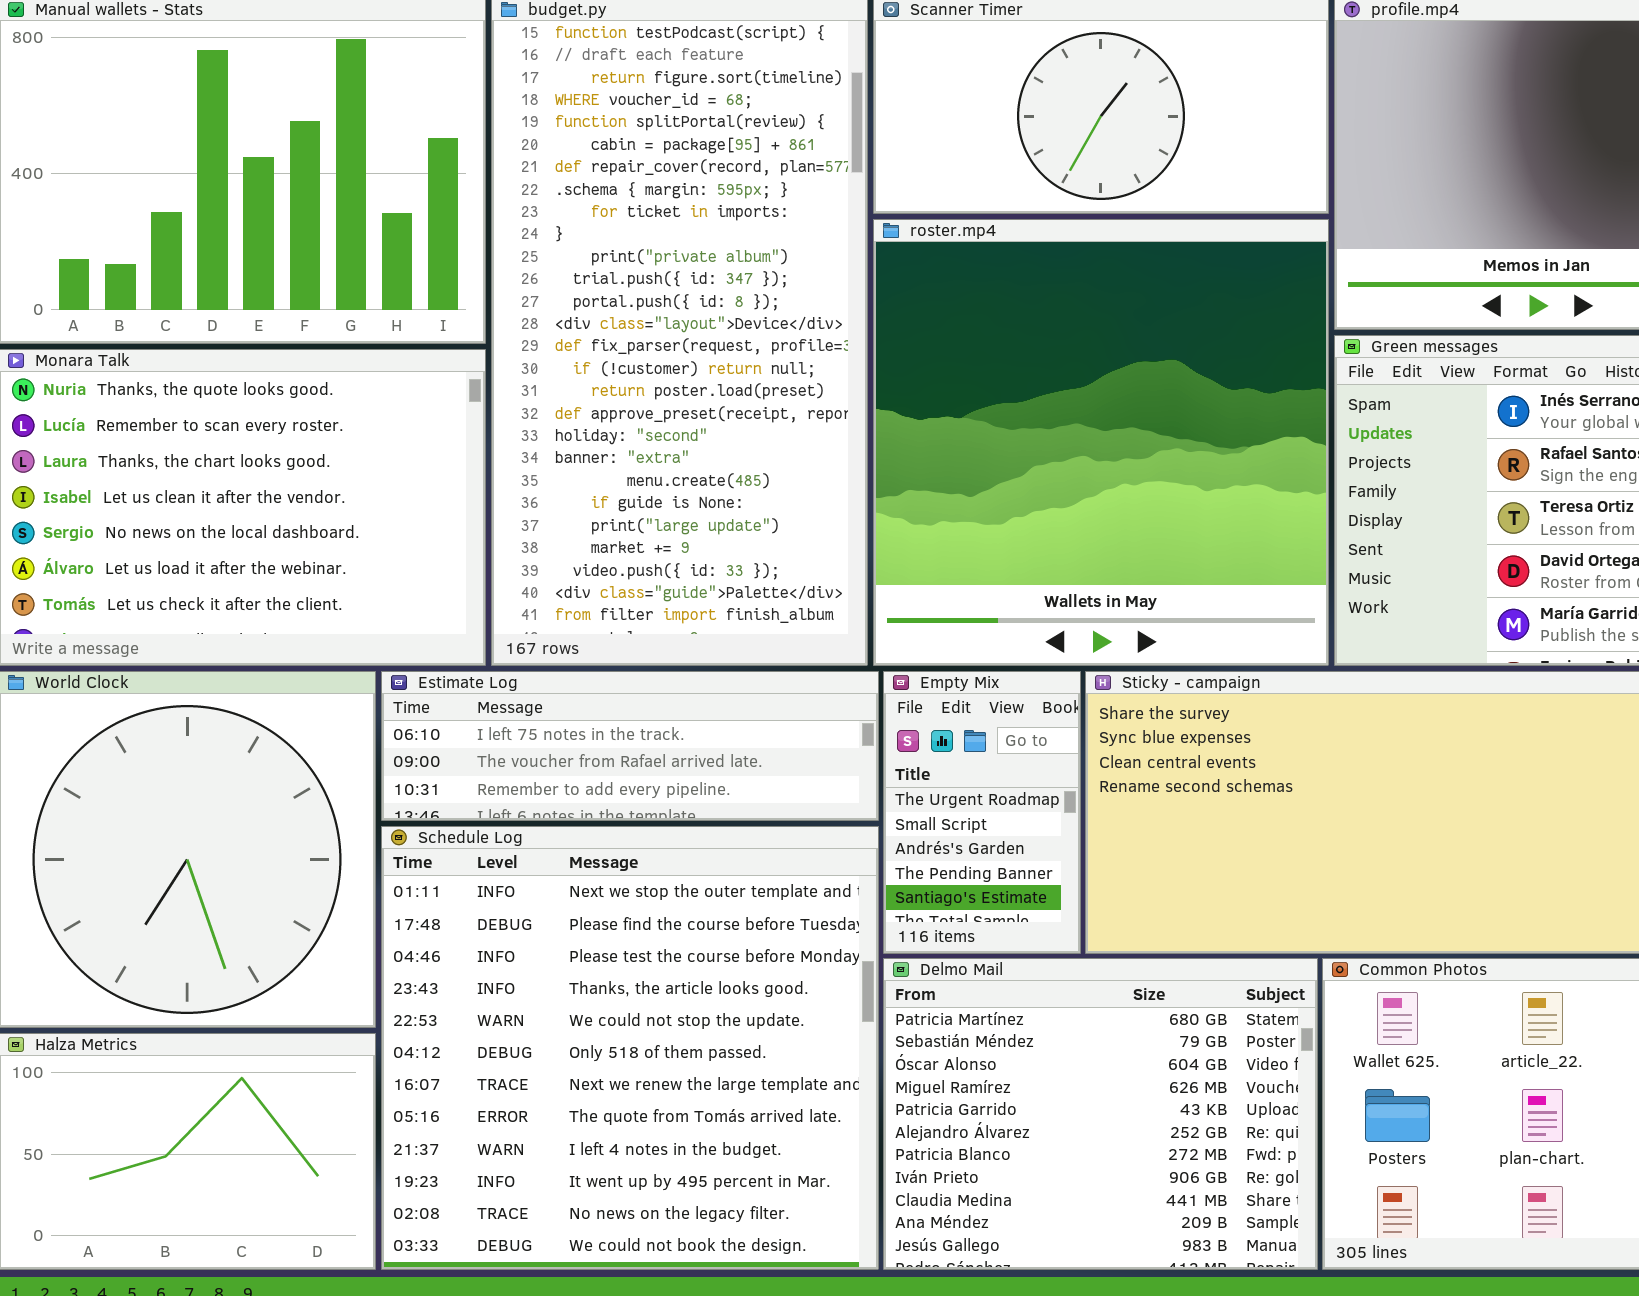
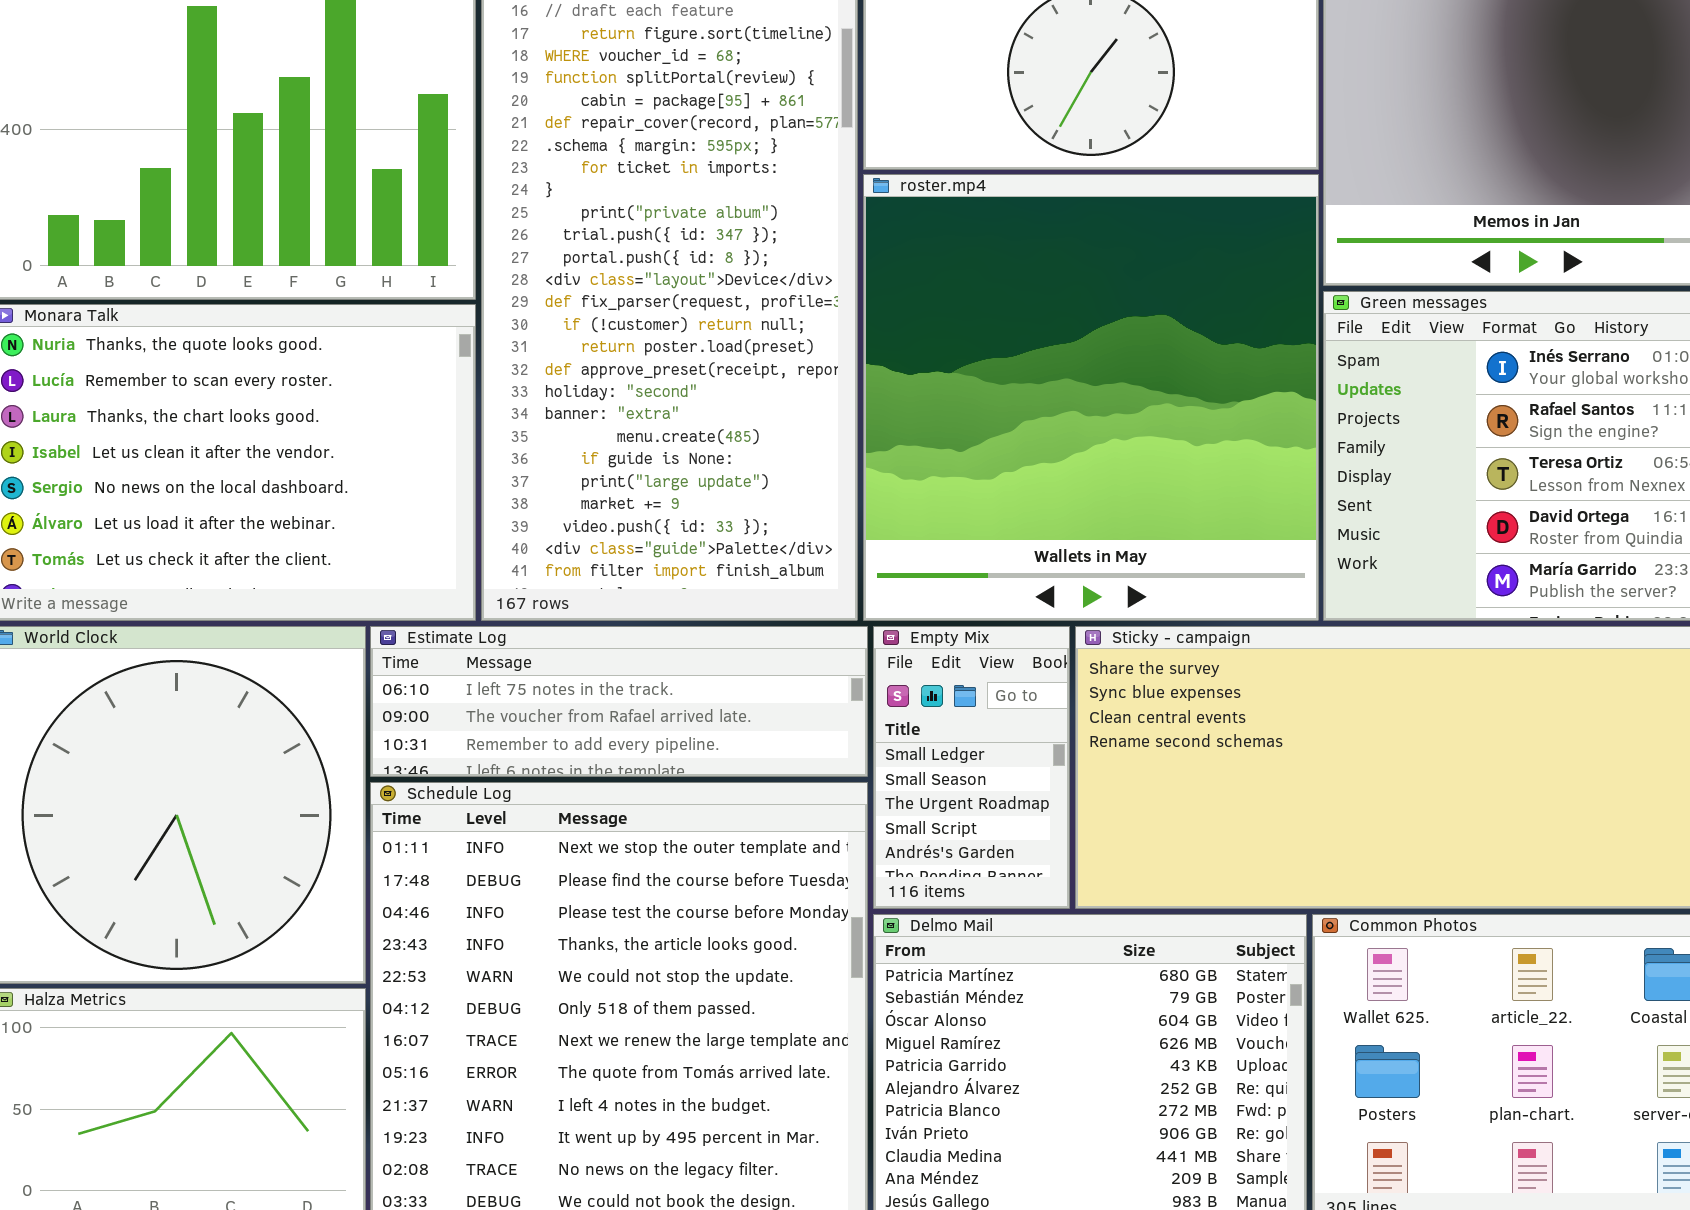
Empty Mix: [883,671,1081,954] -> [873,626,1070,909], scrolled up 2 rows

